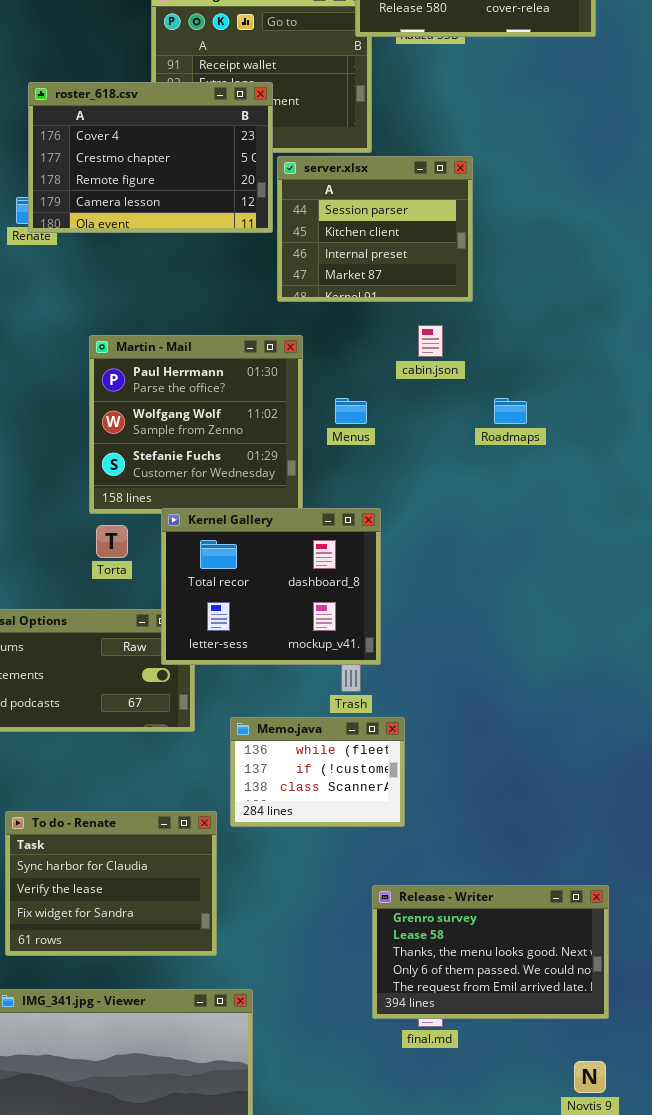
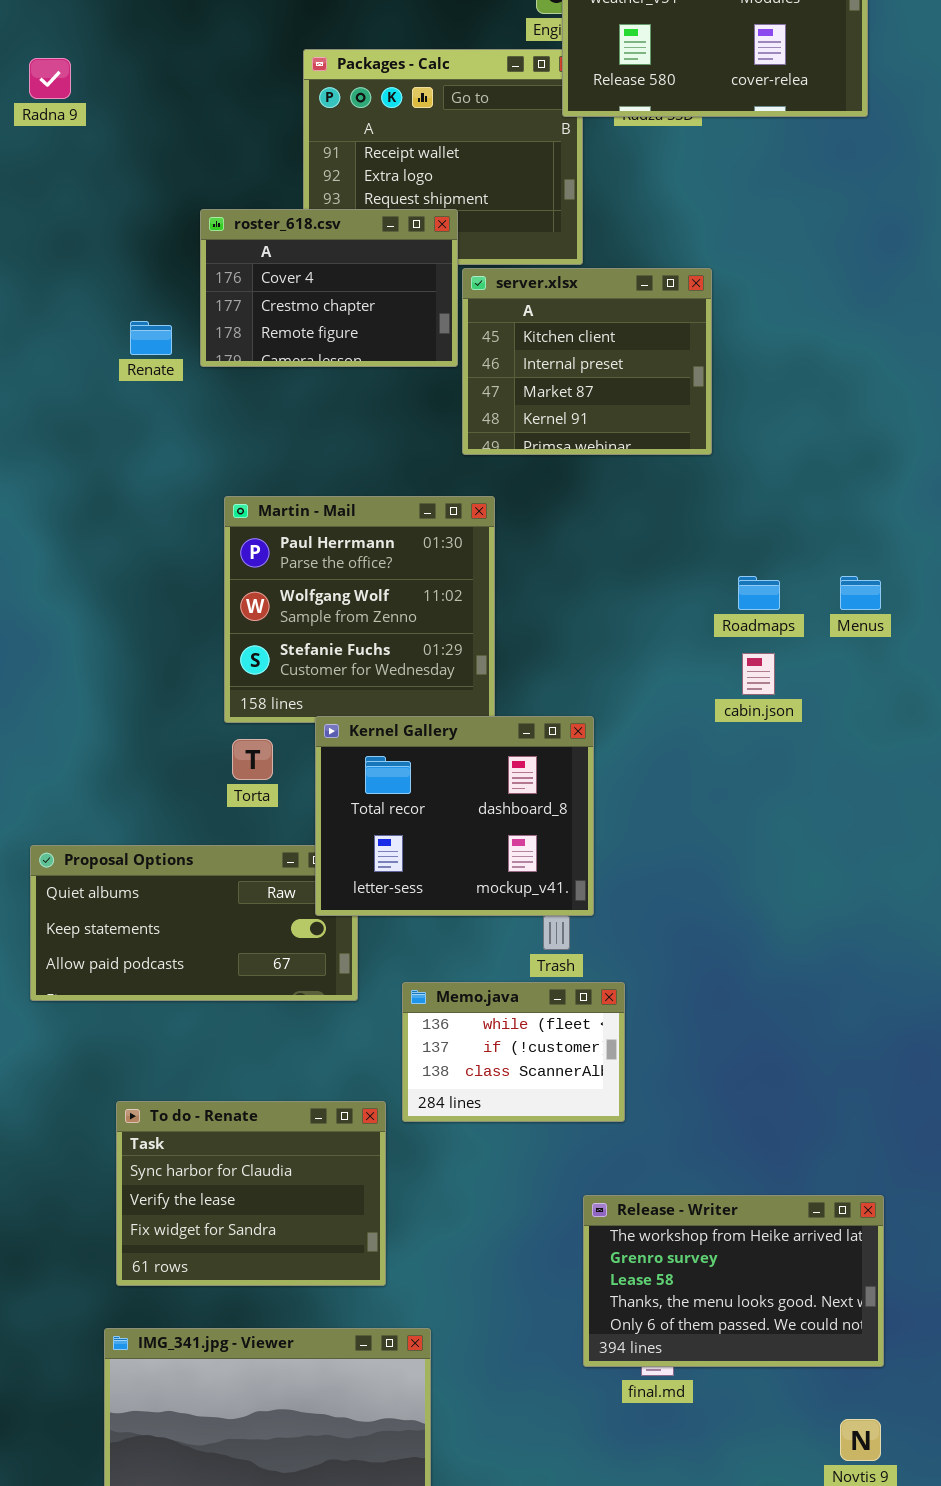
roster_618.csv: [28,82,273,233] -> [200,209,458,367], resized
server.xlsx: [277,156,473,302] -> [462,268,712,455], scrolled down 1 row
cabin.json: [418,325,443,357] -> [742,653,775,695], moved
Menus: [335,398,367,424] -> [840,576,881,610], moved
Release - Writer: [372,885,609,1019] -> [583,1195,884,1367], scrolled up 1 row

